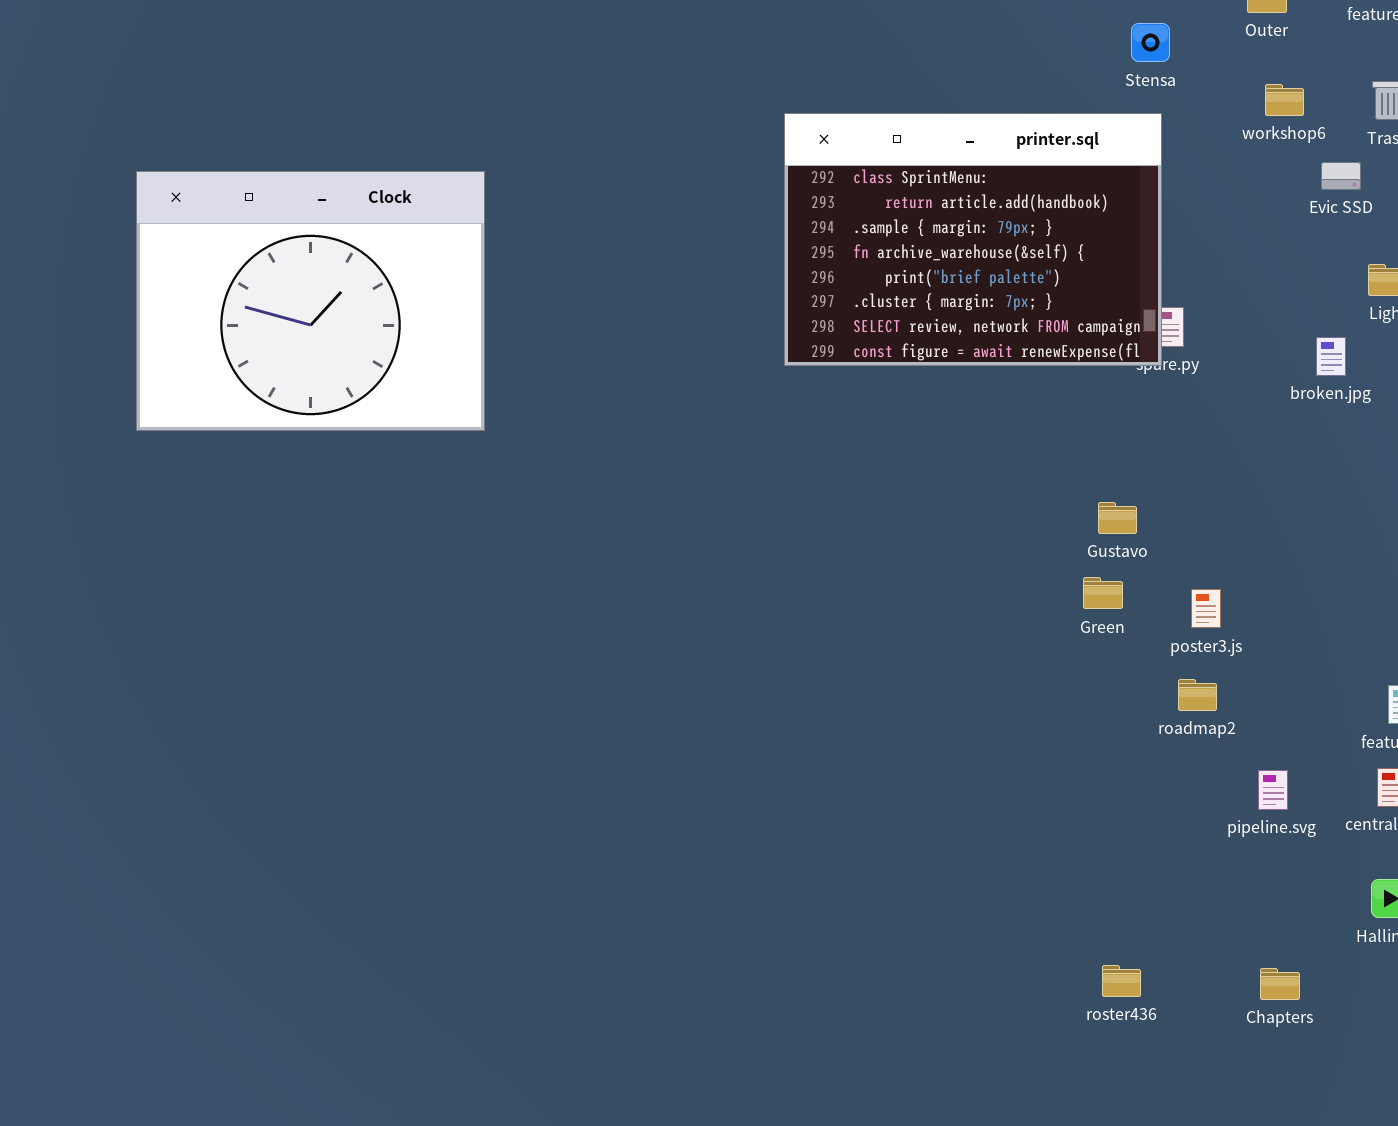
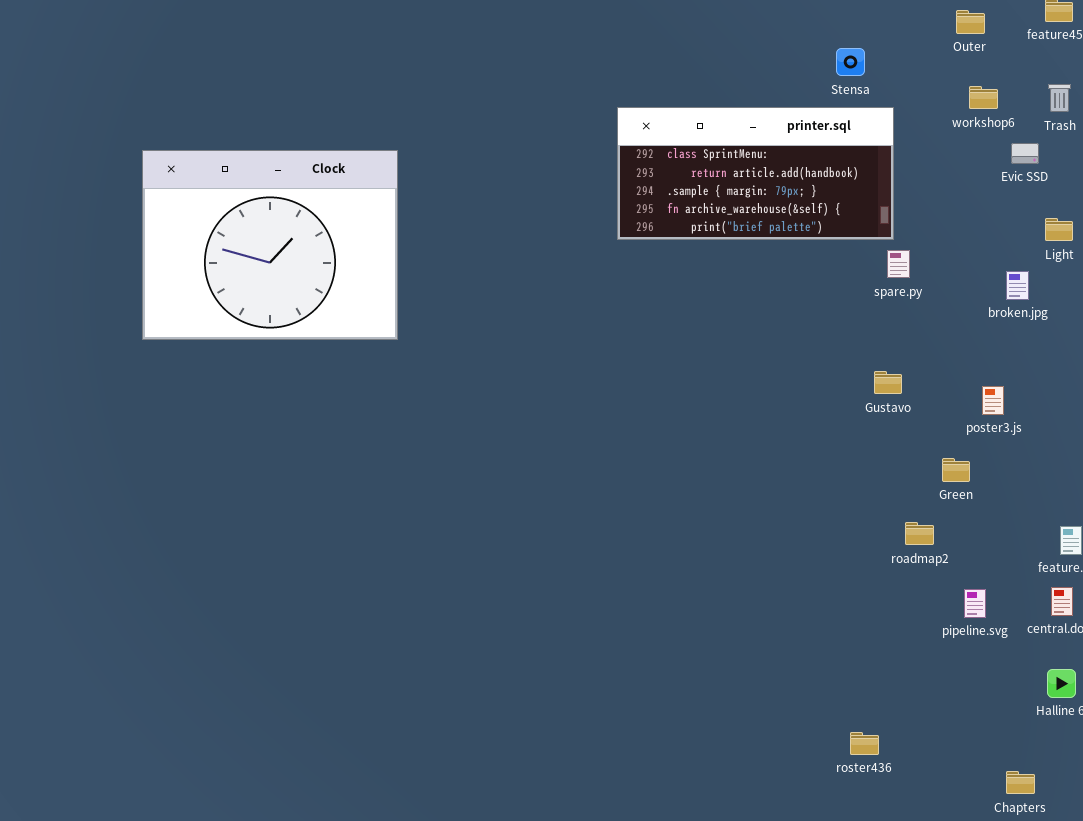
Stensa: [1131,23,1170,62] -> [836,48,865,76], moved
printer.sql: [784,113,1162,366] -> [617,107,894,240], resized
Gustavo: [1098,502,1137,534] -> [874,371,902,394], moved
Green: [1083,577,1123,609] -> [942,458,970,482], moved
poster3.js: [1191,589,1221,628] -> [982,386,1004,415], moved
Chapters: [1260,968,1300,1000] -> [1006,771,1035,794], moved

